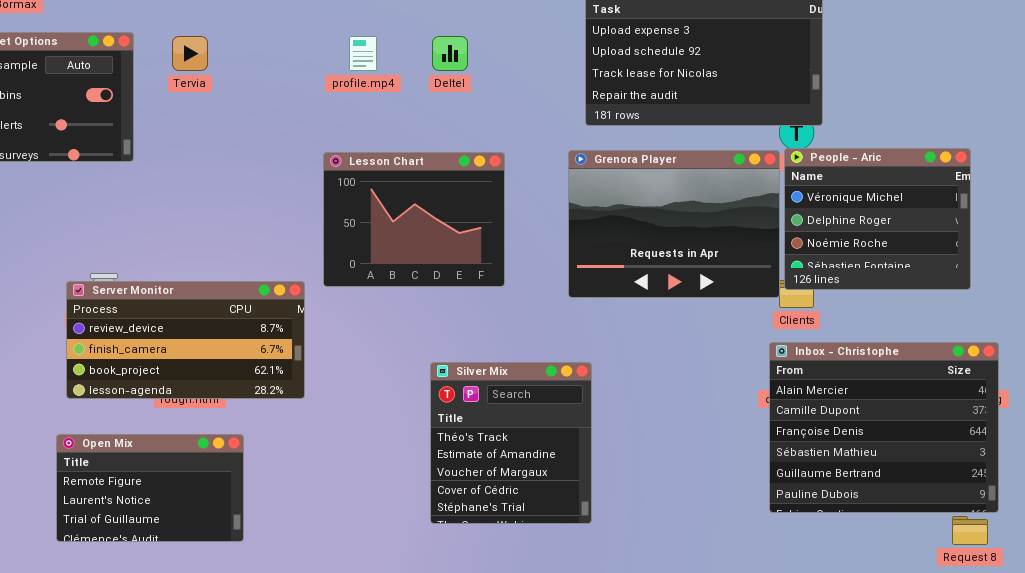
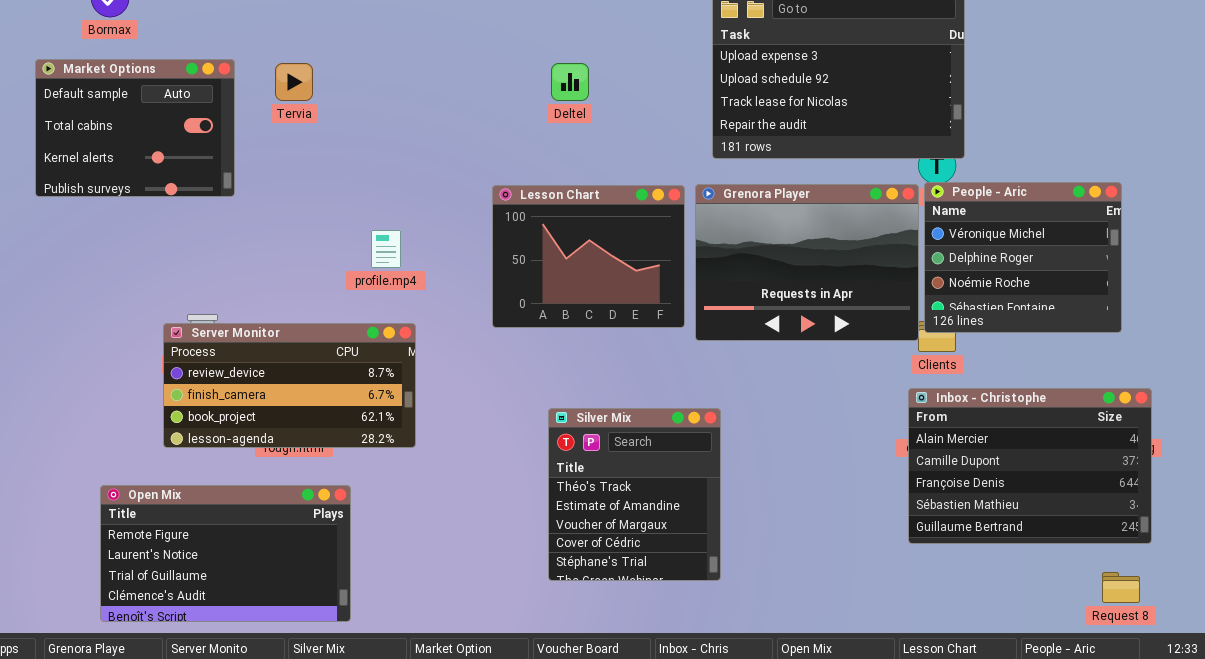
profile.mp4: [349,36,377,71] -> [371,230,401,268], moved
Lesson Chart: [323,152,505,287] -> [492,185,685,328], moved
Inbox - Christophe: [769,342,999,513] -> [908,388,1152,544], resized
Open Mix: [56,434,244,542] -> [100,485,351,622], resized

